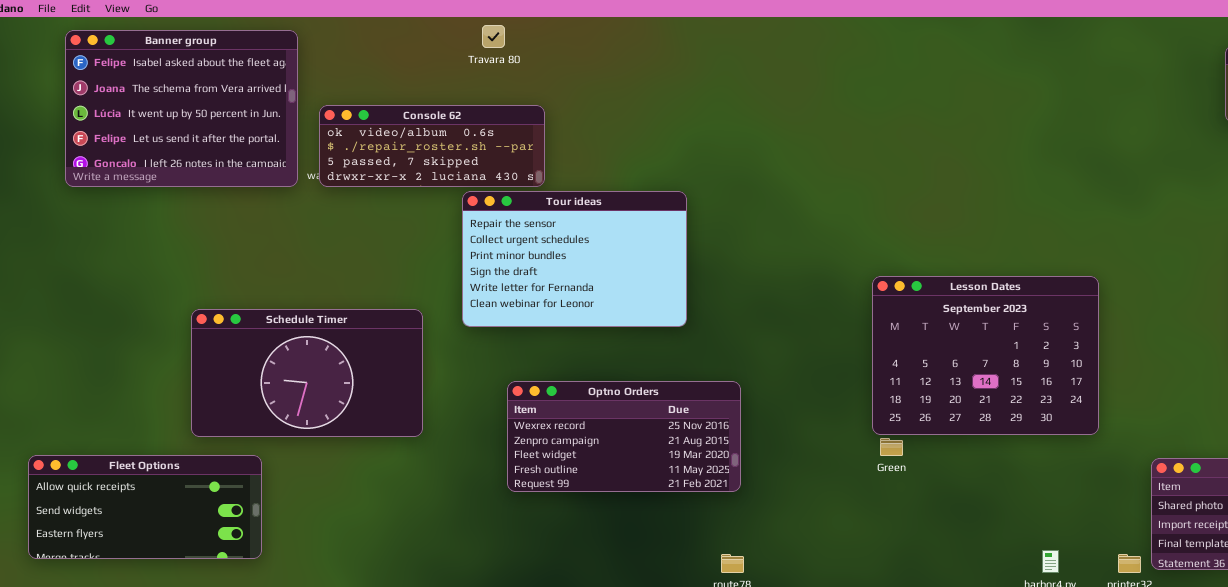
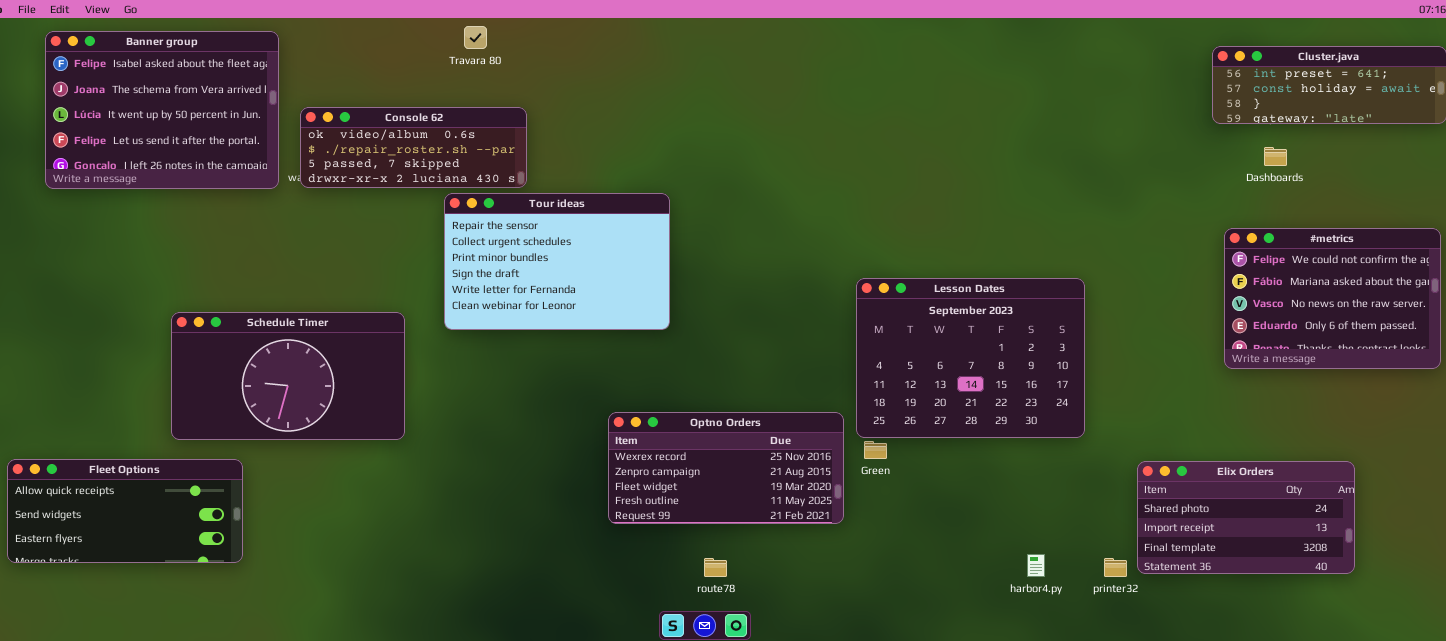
Optno Orders: [507,381,741,492] -> [608,412,844,524], moved

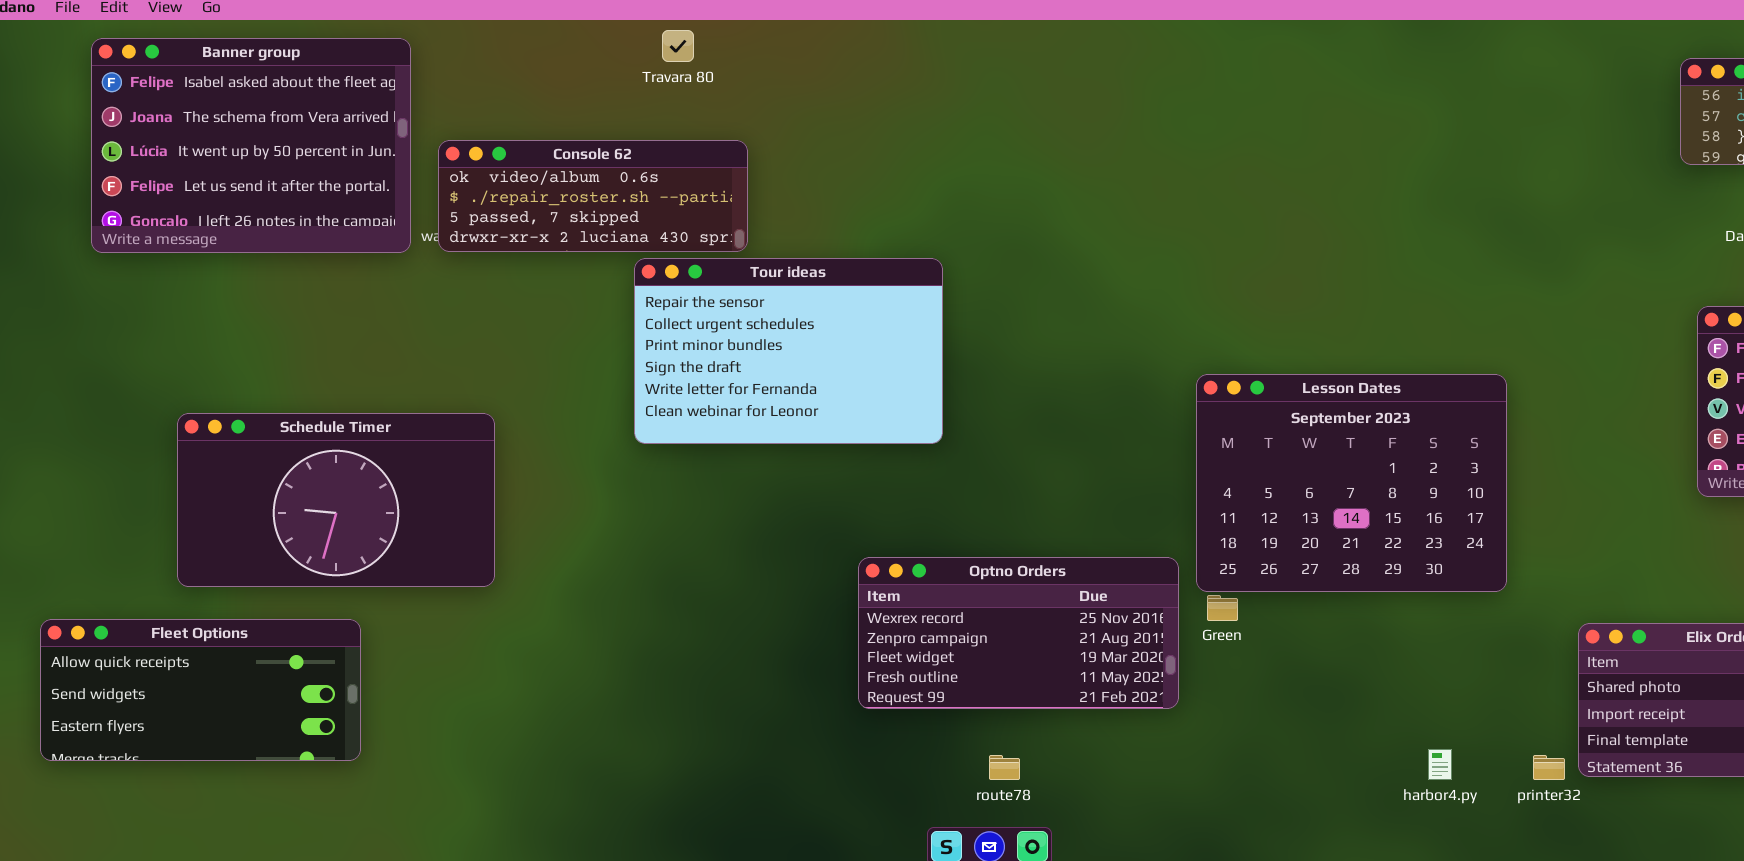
Schedule Timer: [171,312,405,440] -> [177,413,495,587], moved

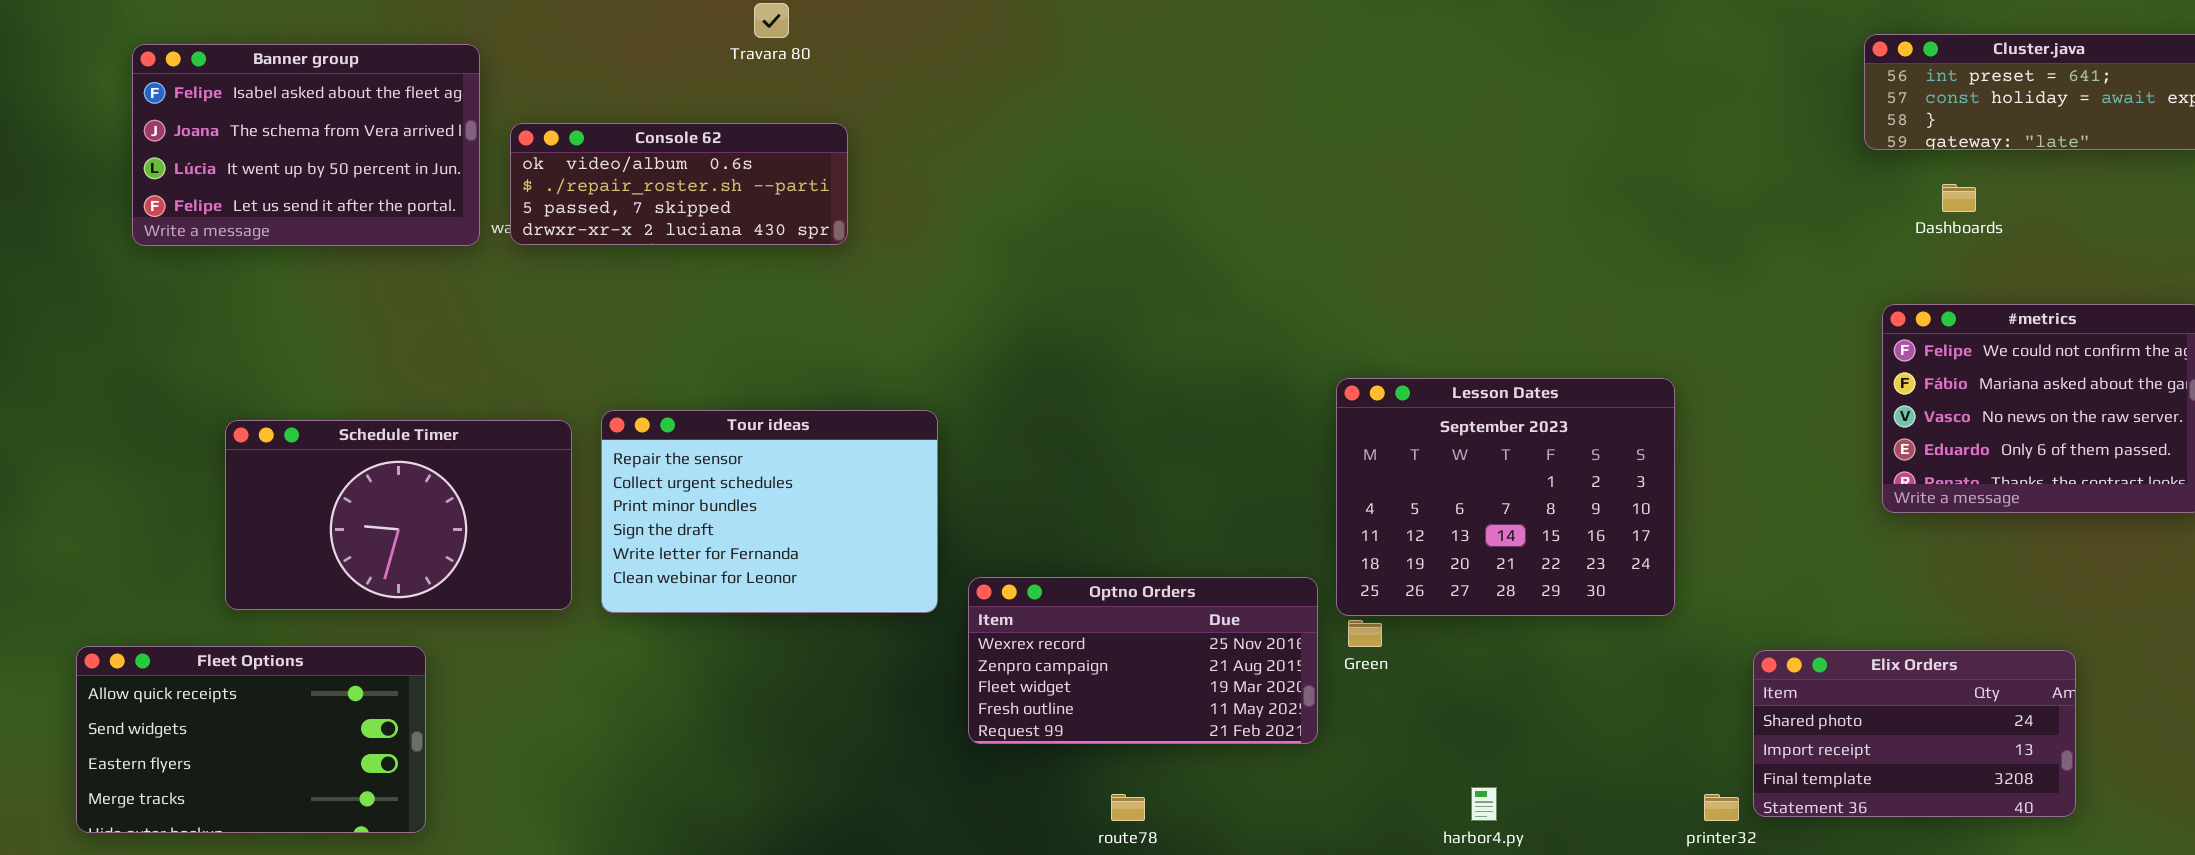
Banner group: [91,38,411,253] -> [132,44,480,246], resized
Tour ideas: [634,258,943,444] -> [601,410,938,613], moved
Fleet Options: [40,619,361,761] -> [76,646,426,833], resized
harbor4.py: [1428,749,1452,780] -> [1471,787,1497,821], moved

